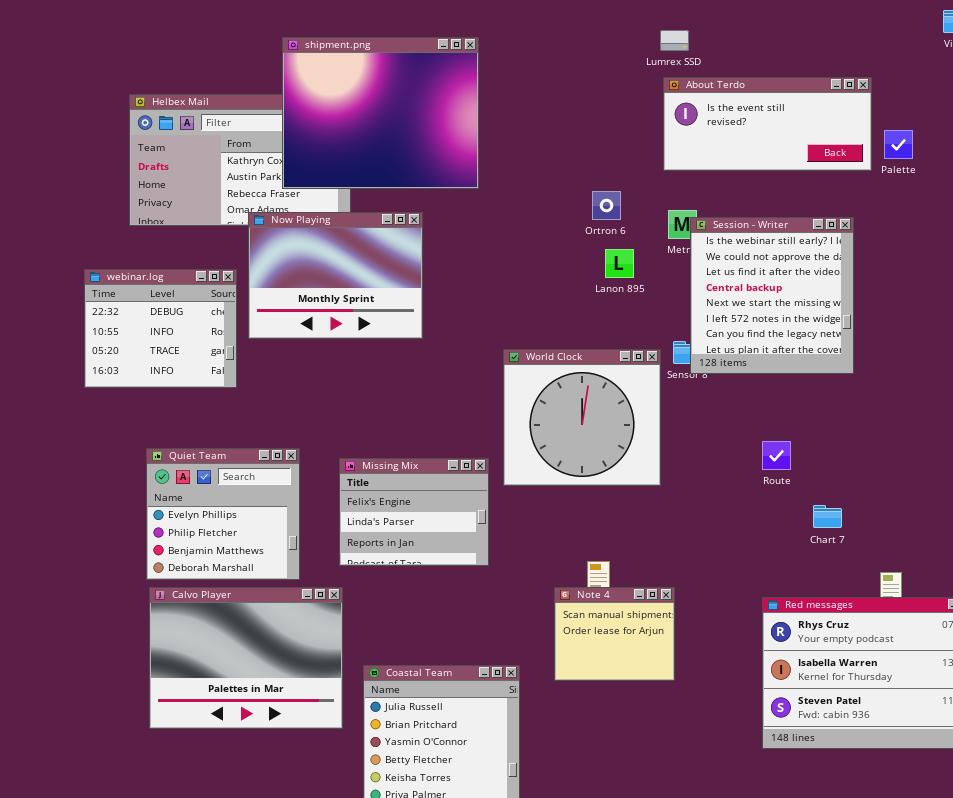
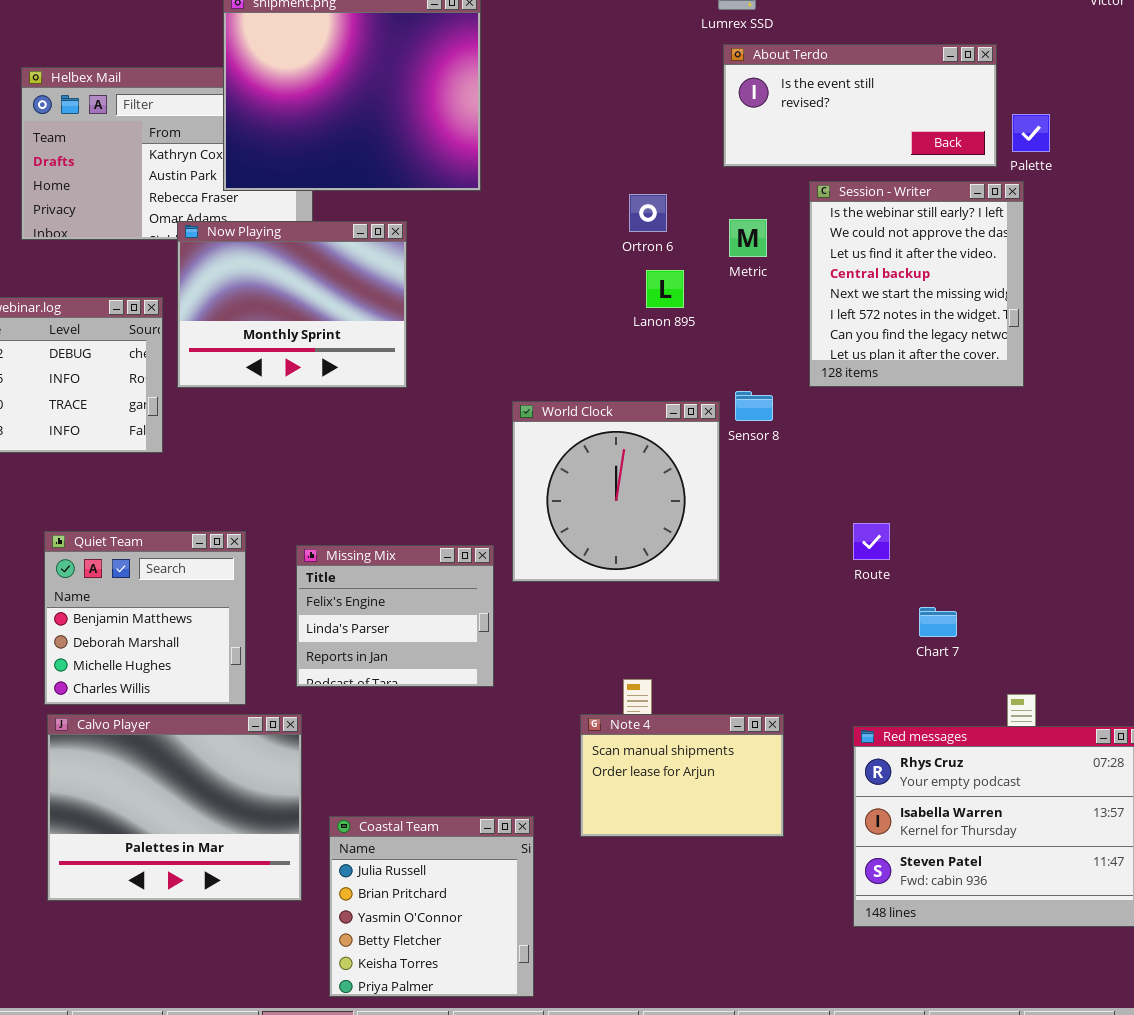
Session - Writer: [690,217,854,374] -> [809,181,1024,387], moved
Quiet Team: [146,448,300,580] -> [44,531,246,705], scrolled down 2 rows
Note 4: [554,587,675,681] -> [580,714,784,837], resized

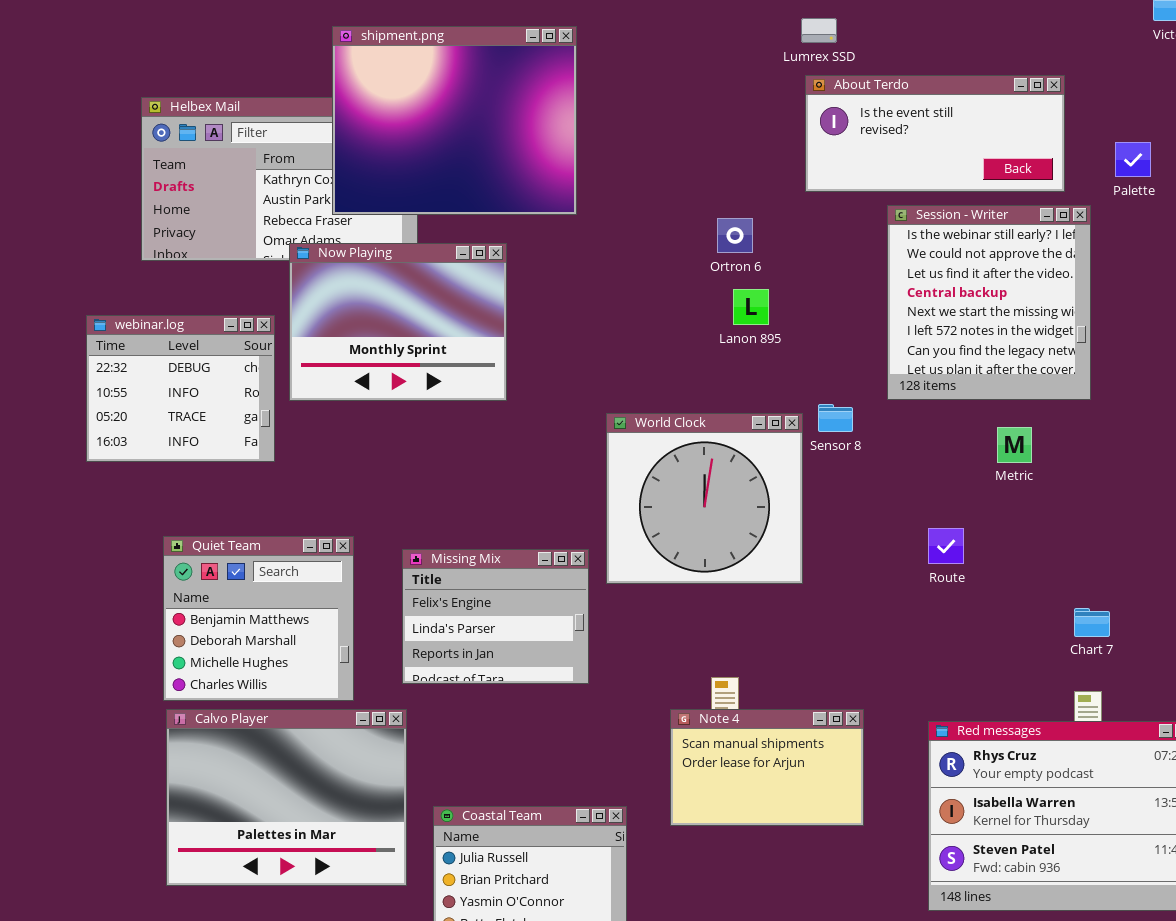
Palette: [1012,114,1050,152] -> [1115,142,1151,177], moved
Metric: [729,219,767,257] -> [997,427,1032,463], moved
Chart 7: [919,607,957,637] -> [1074,608,1110,637], moved

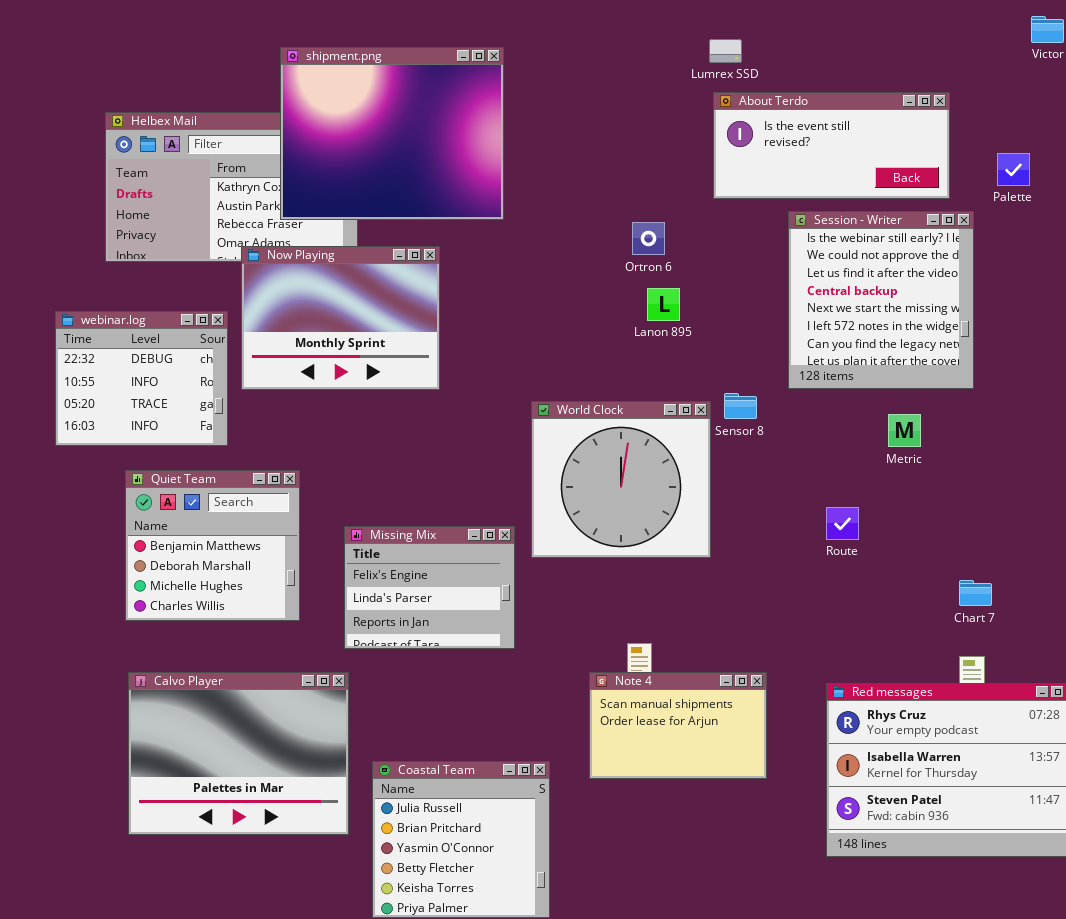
Quiet Team: [163,536,354,701] -> [125,470,300,621], moved

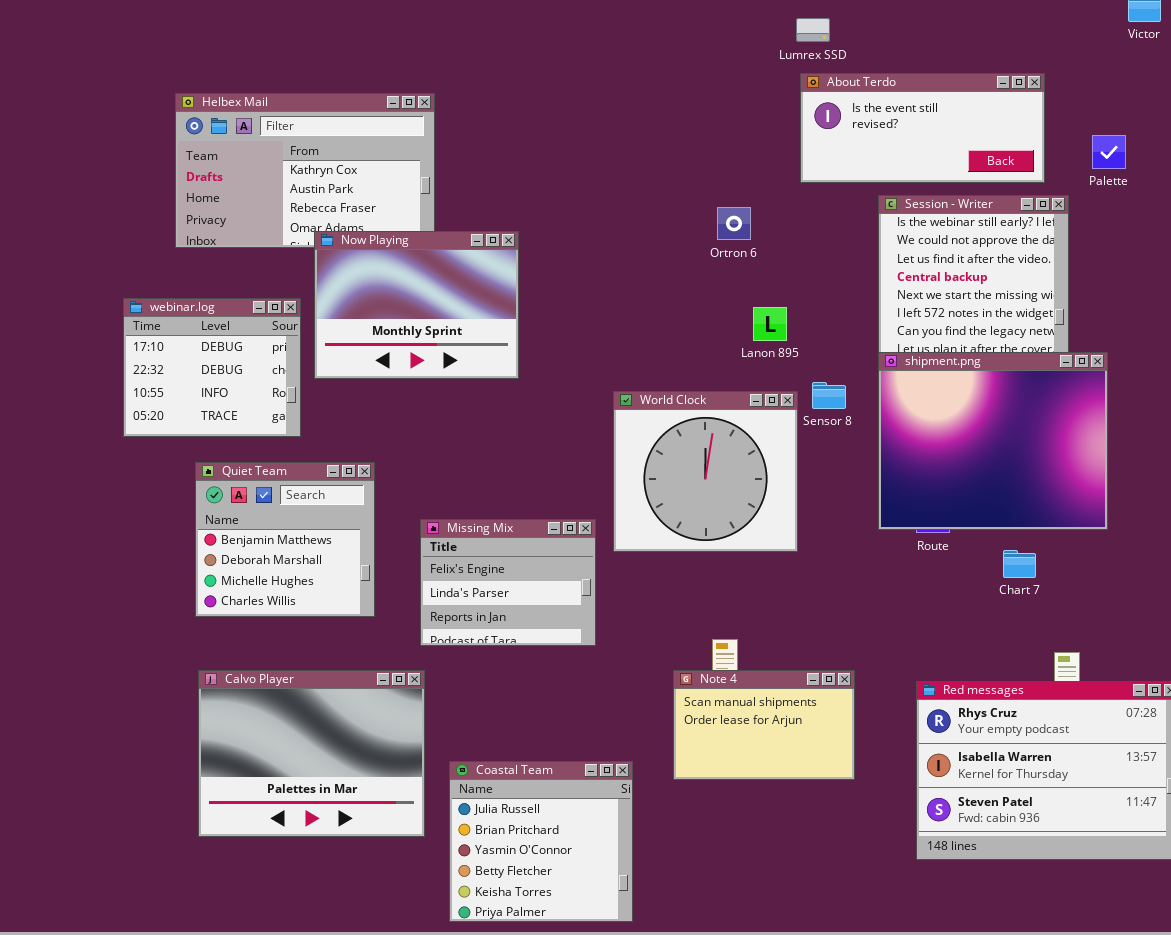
shipment.png: [280,47,504,220] -> [878,352,1108,530], moved
Lanon 895: [647,288,680,321] -> [753,307,787,341], moved
webinar.log: [55,311,228,446] -> [123,298,301,437], scrolled up 1 row
Chart 7: [959,580,992,606] -> [1003,550,1036,578], moved

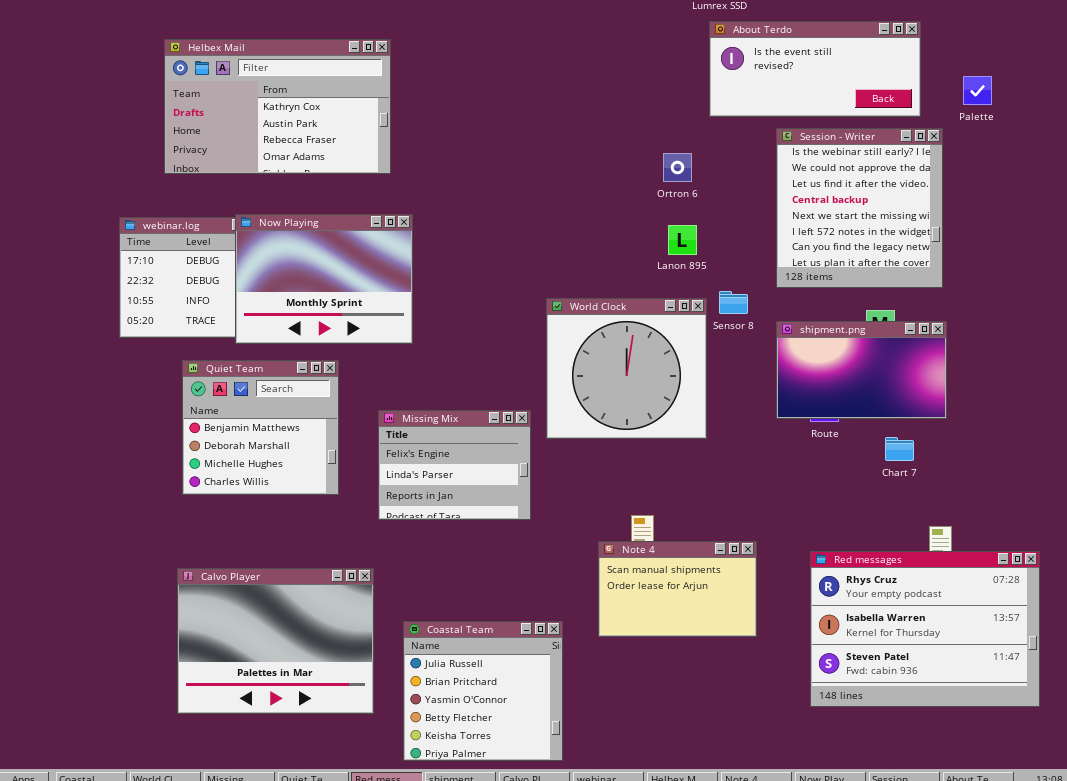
Ortron 6: [717,207,751,240] -> [663,153,692,182], moved
Now Playing: [314,231,519,379] -> [235,214,413,344], moved
shipment.png: [878,352,1108,530] -> [776,321,947,419], resized
Calvo Player: [198,670,425,837] -> [177,568,374,714], moved

